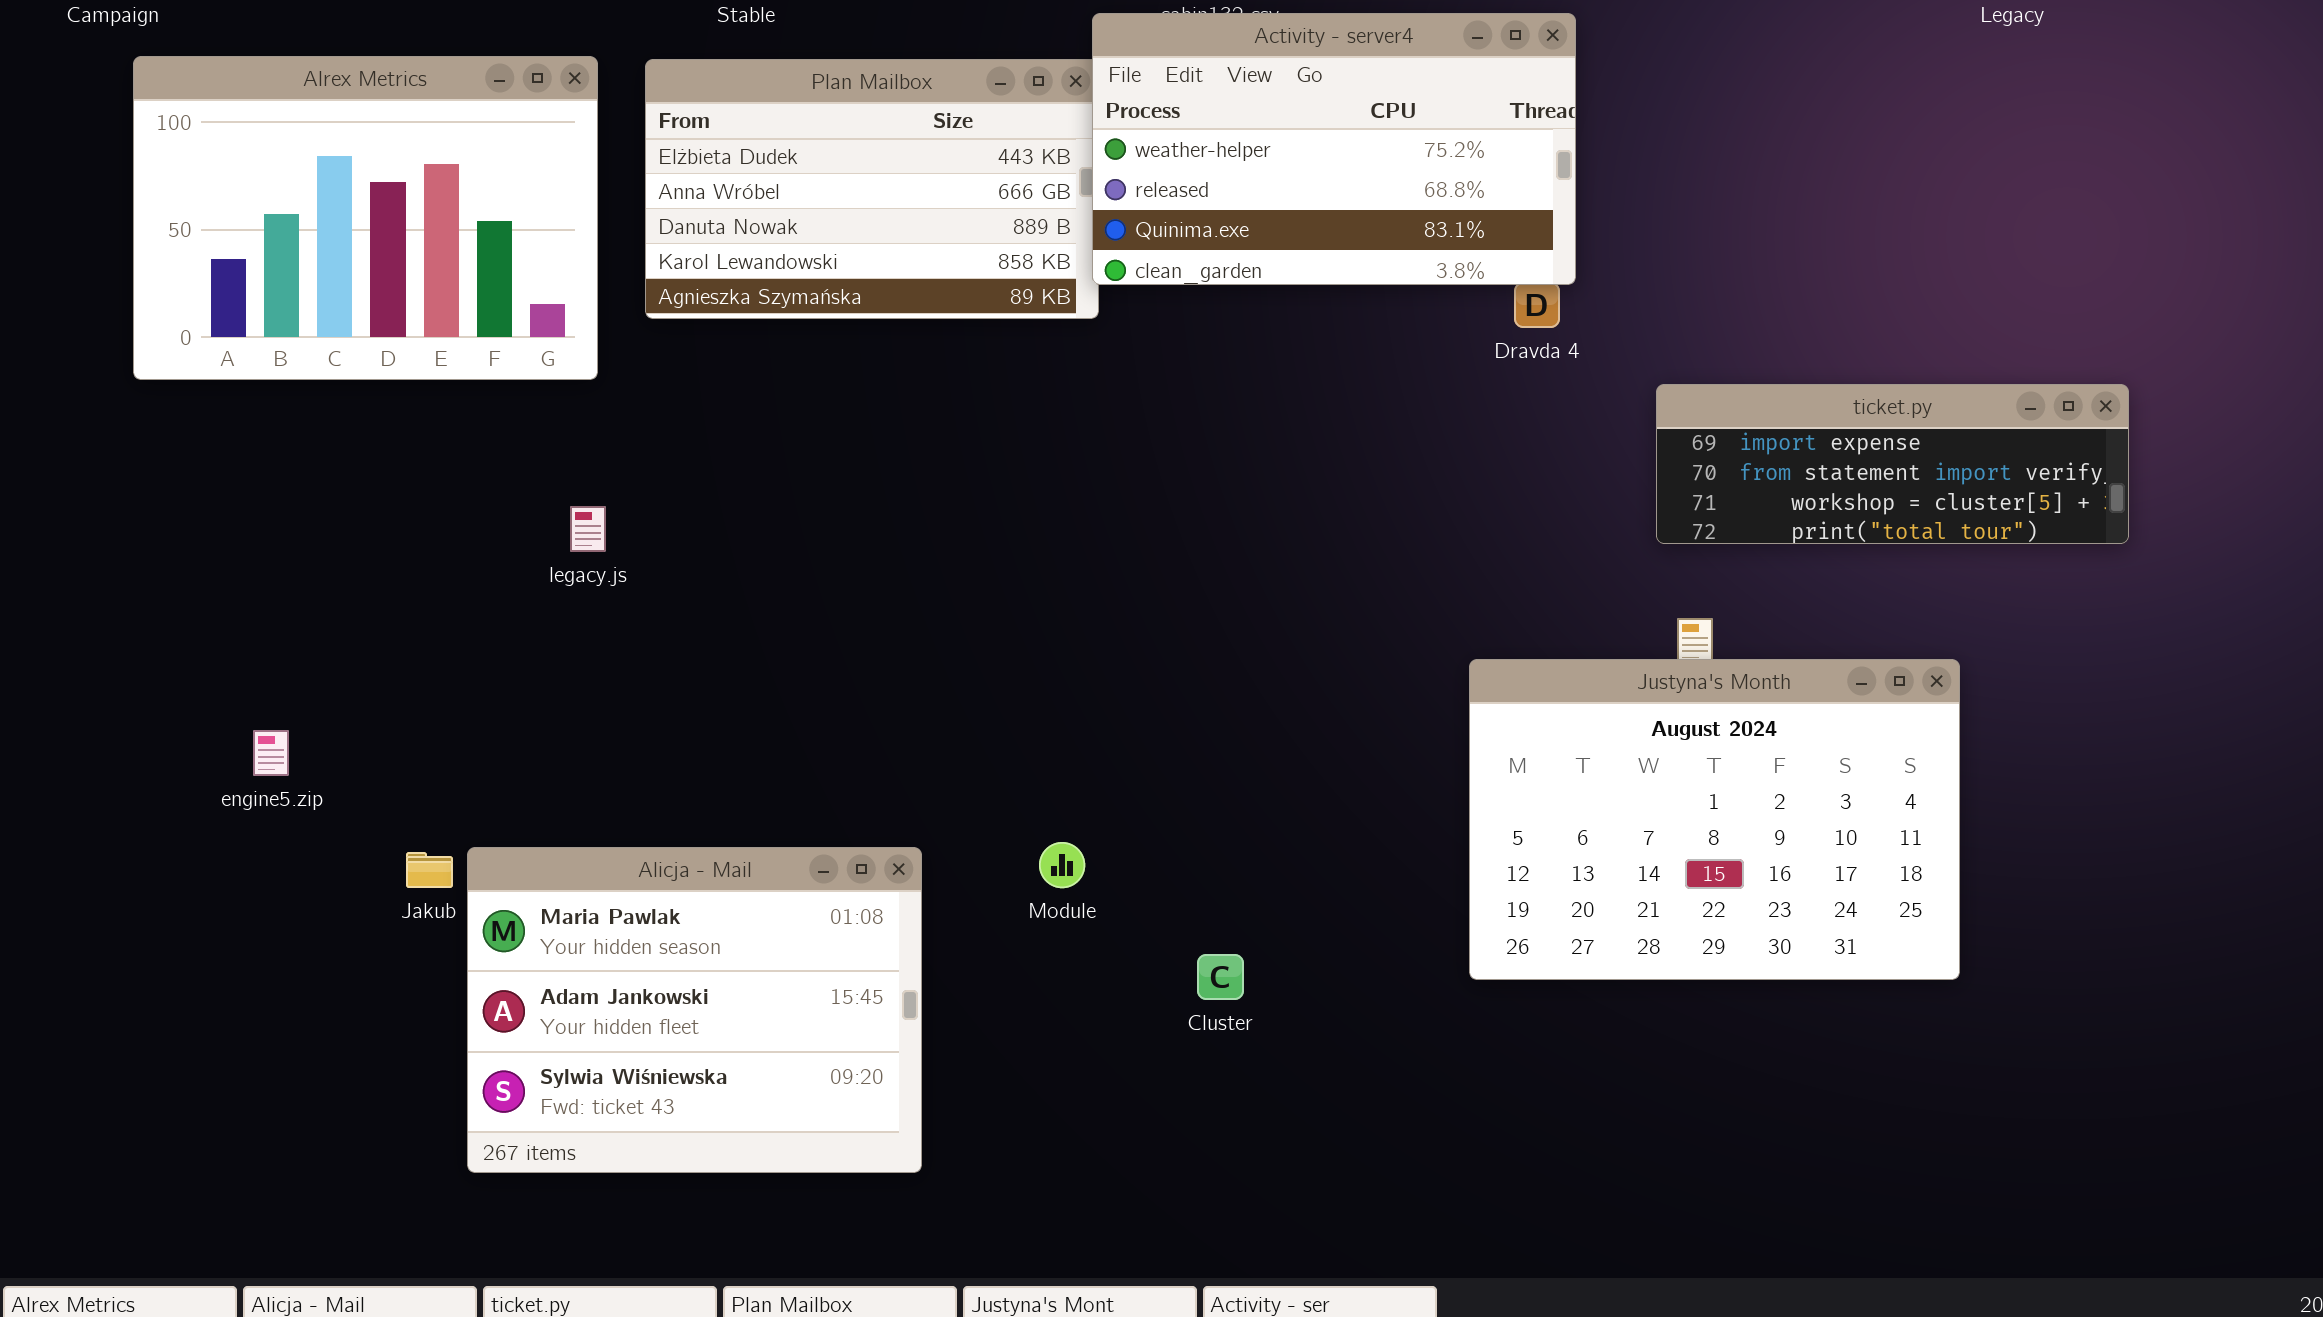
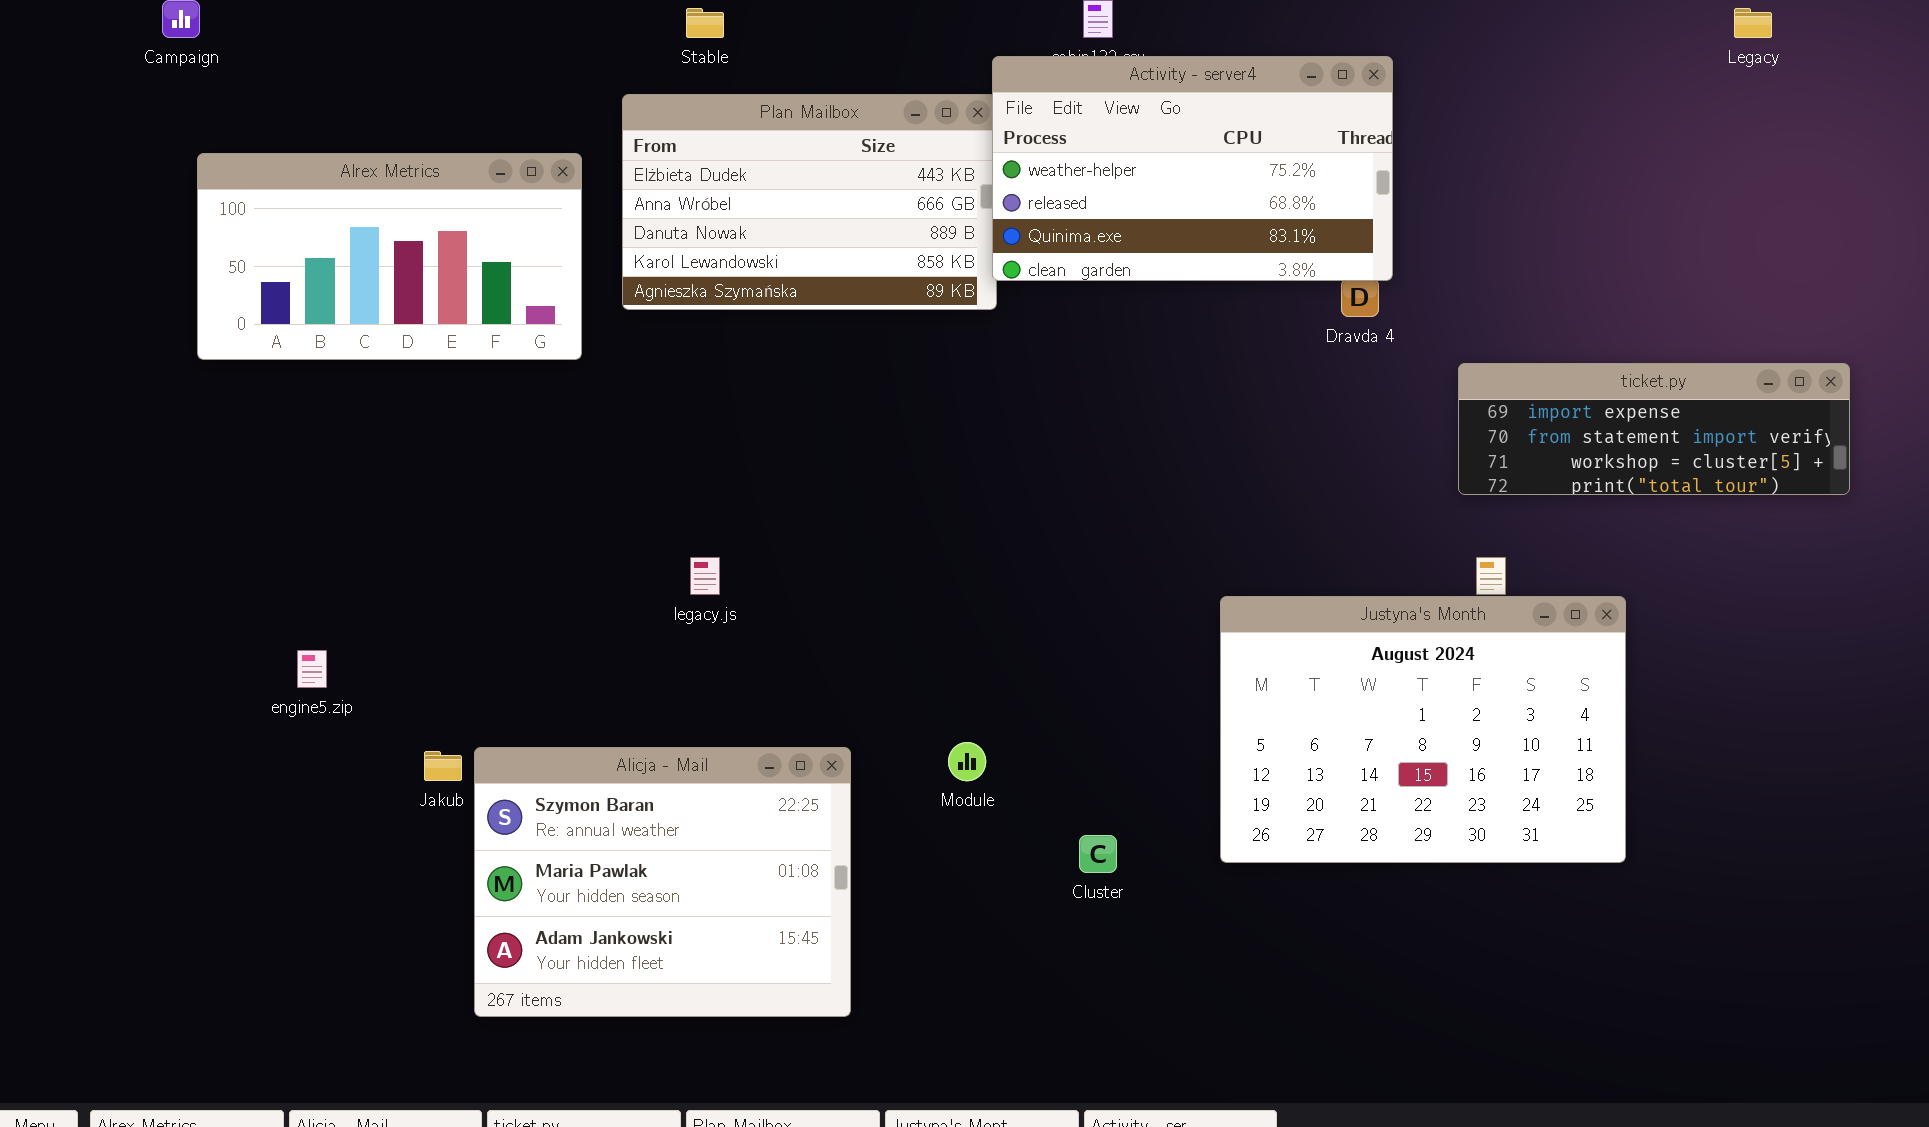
Alrex Metrics: [133,56,598,380] -> [197,153,582,360], resized
legacy.js: [570,506,606,552] -> [690,557,720,595], moved
Justyna's Month: [1469,659,1960,980] -> [1220,596,1626,863], moved
Alicja - Mail: [467,847,922,1173] -> [474,747,851,1017], scrolled up 1 row

